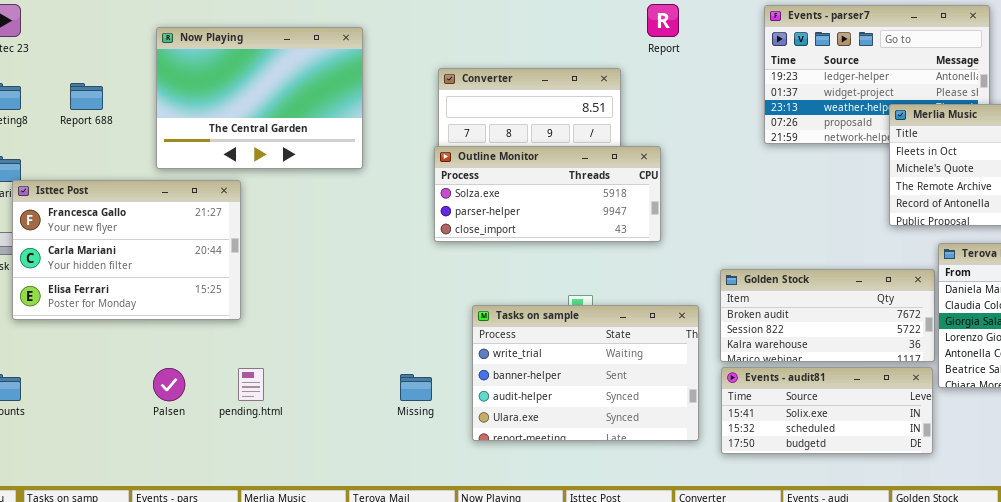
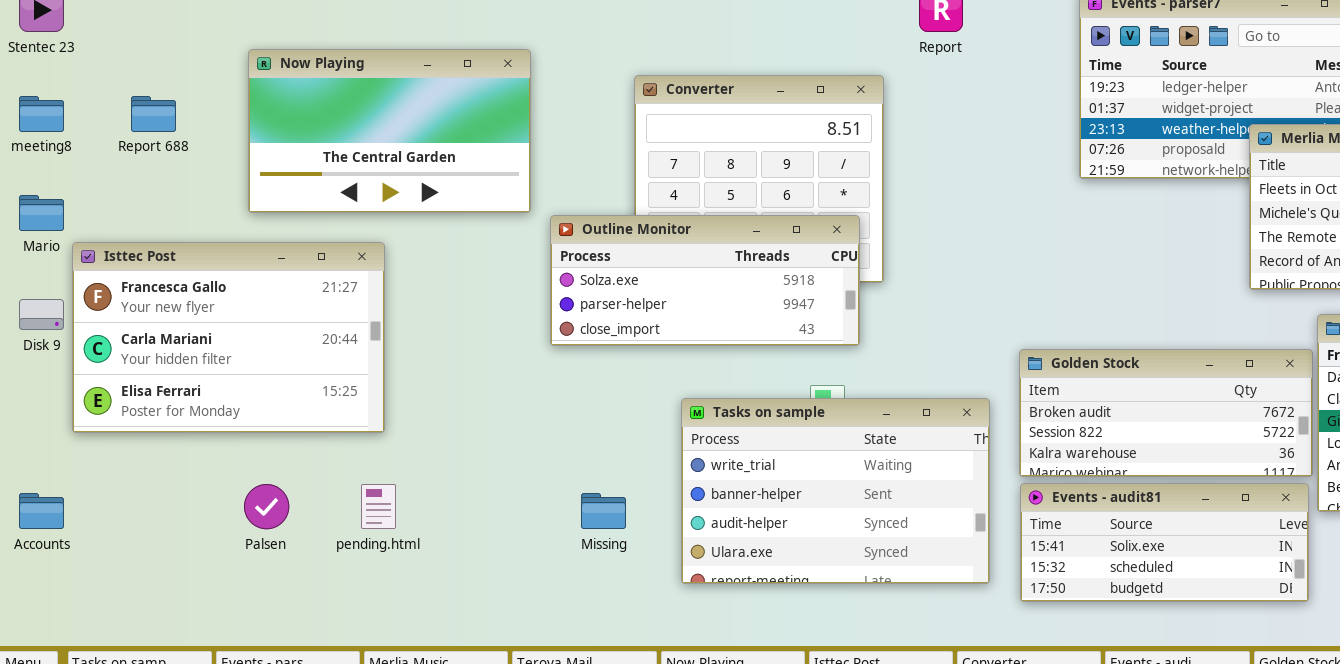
Now Playing: [156,27,363,169] -> [248,49,531,213], resized
Outline Monitor: [434,146,661,242] -> [550,215,860,346], moved
Isttec Post: [12,180,241,320] -> [72,242,385,433], moved

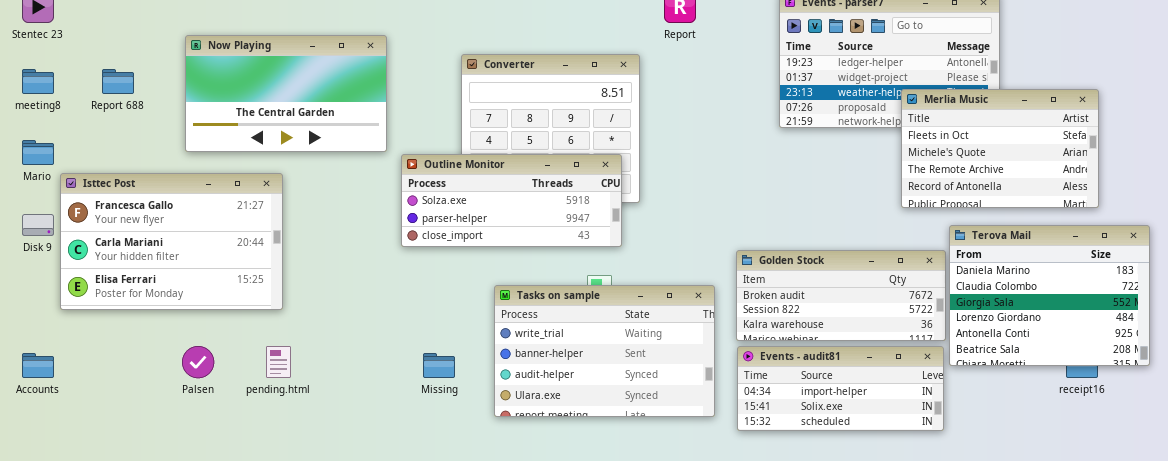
Events - audit81: [1020,483,1309,602] -> [737,346,944,431], scrolled up 1 row

